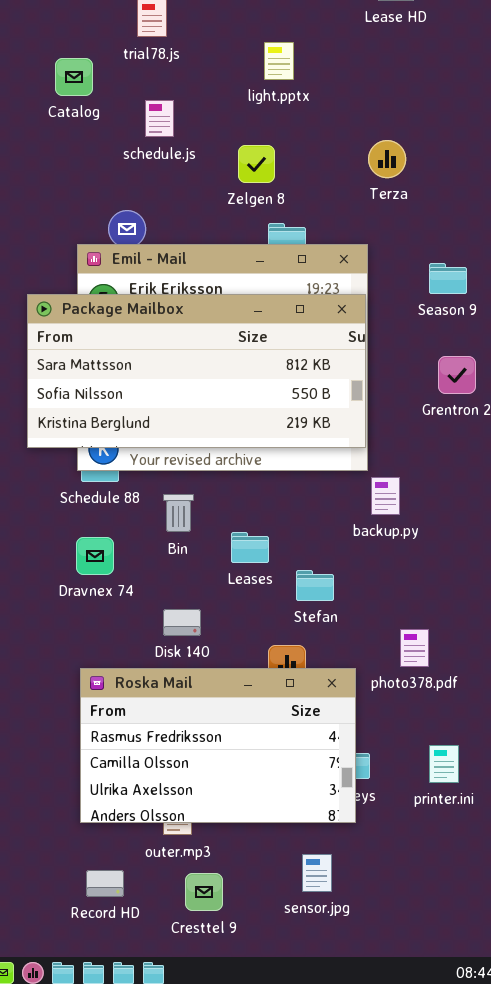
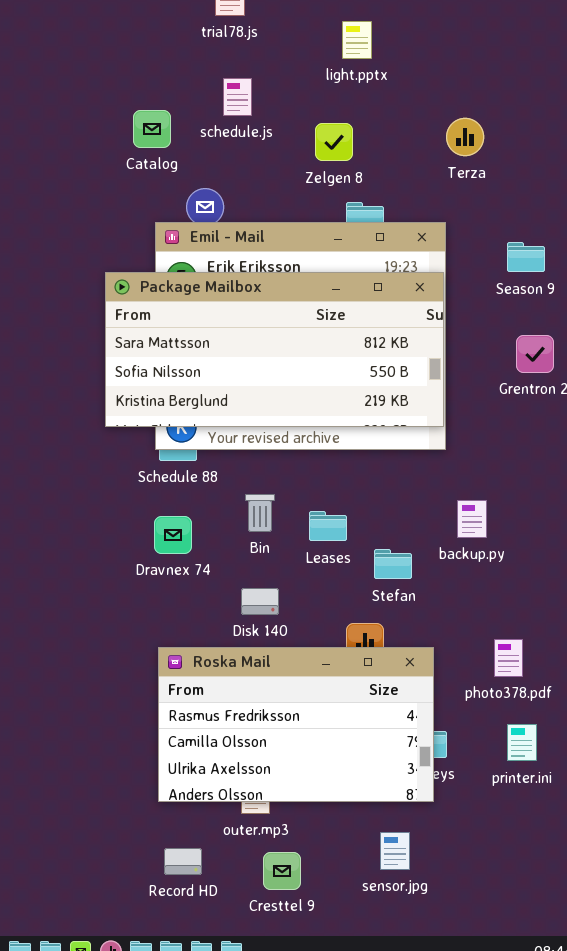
Catalog: [55,58,93,96] -> [133,110,171,148], moved
backup.py: [371,477,400,515] -> [457,500,487,538], moved
Bin: [163,494,194,532] -> [245,494,275,532], moved
photo378.pdf: [400,629,429,667] -> [494,639,523,677], moved

